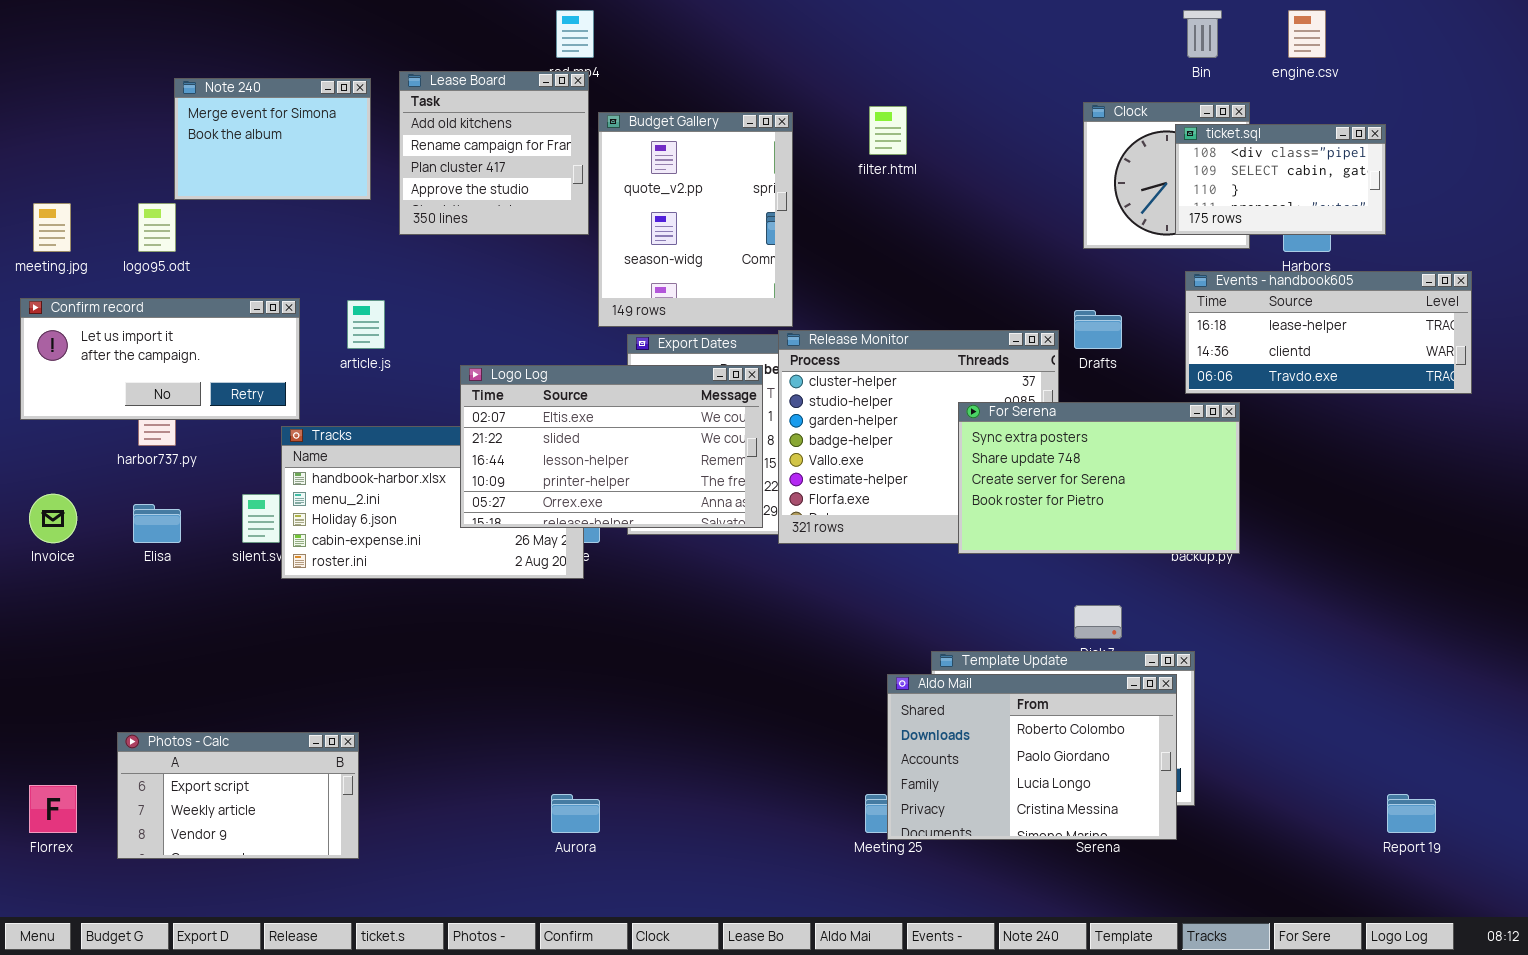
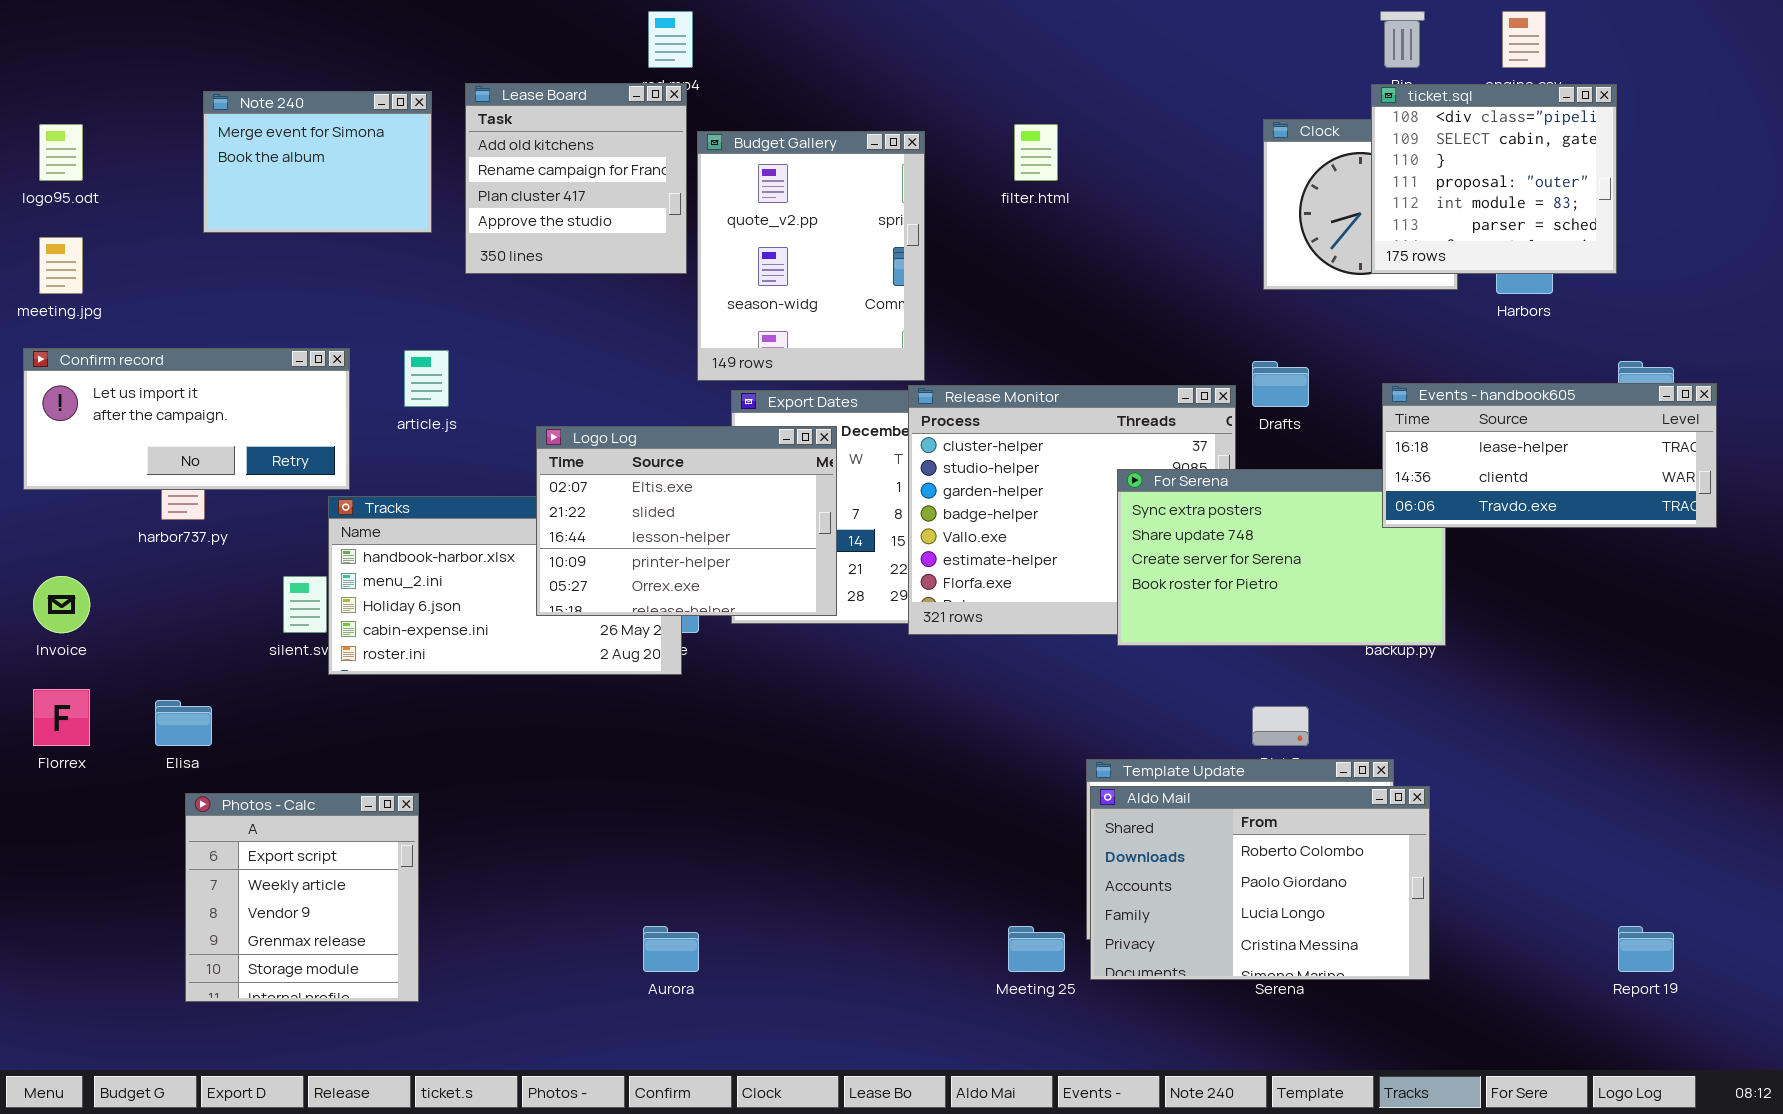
ticket.sql: [1175,124,1386,235] -> [1371,84,1617,274], resized
logo95.odt: [138,203,176,252] -> [39,124,83,181], moved
Events - handbook605: [1185,271,1472,394] -> [1382,383,1717,528], moved
Logo Log: [460,365,763,528] -> [536,426,837,616], resized
Elisa: [133,504,181,543] -> [155,700,212,746], moved
Aldo Mail: [887,674,1177,840] -> [1090,786,1430,980], moved
Photos - Calc: [117,732,359,859] -> [185,793,419,1002], resized
Florrex: [29,785,77,833] -> [33,689,90,746], moved

